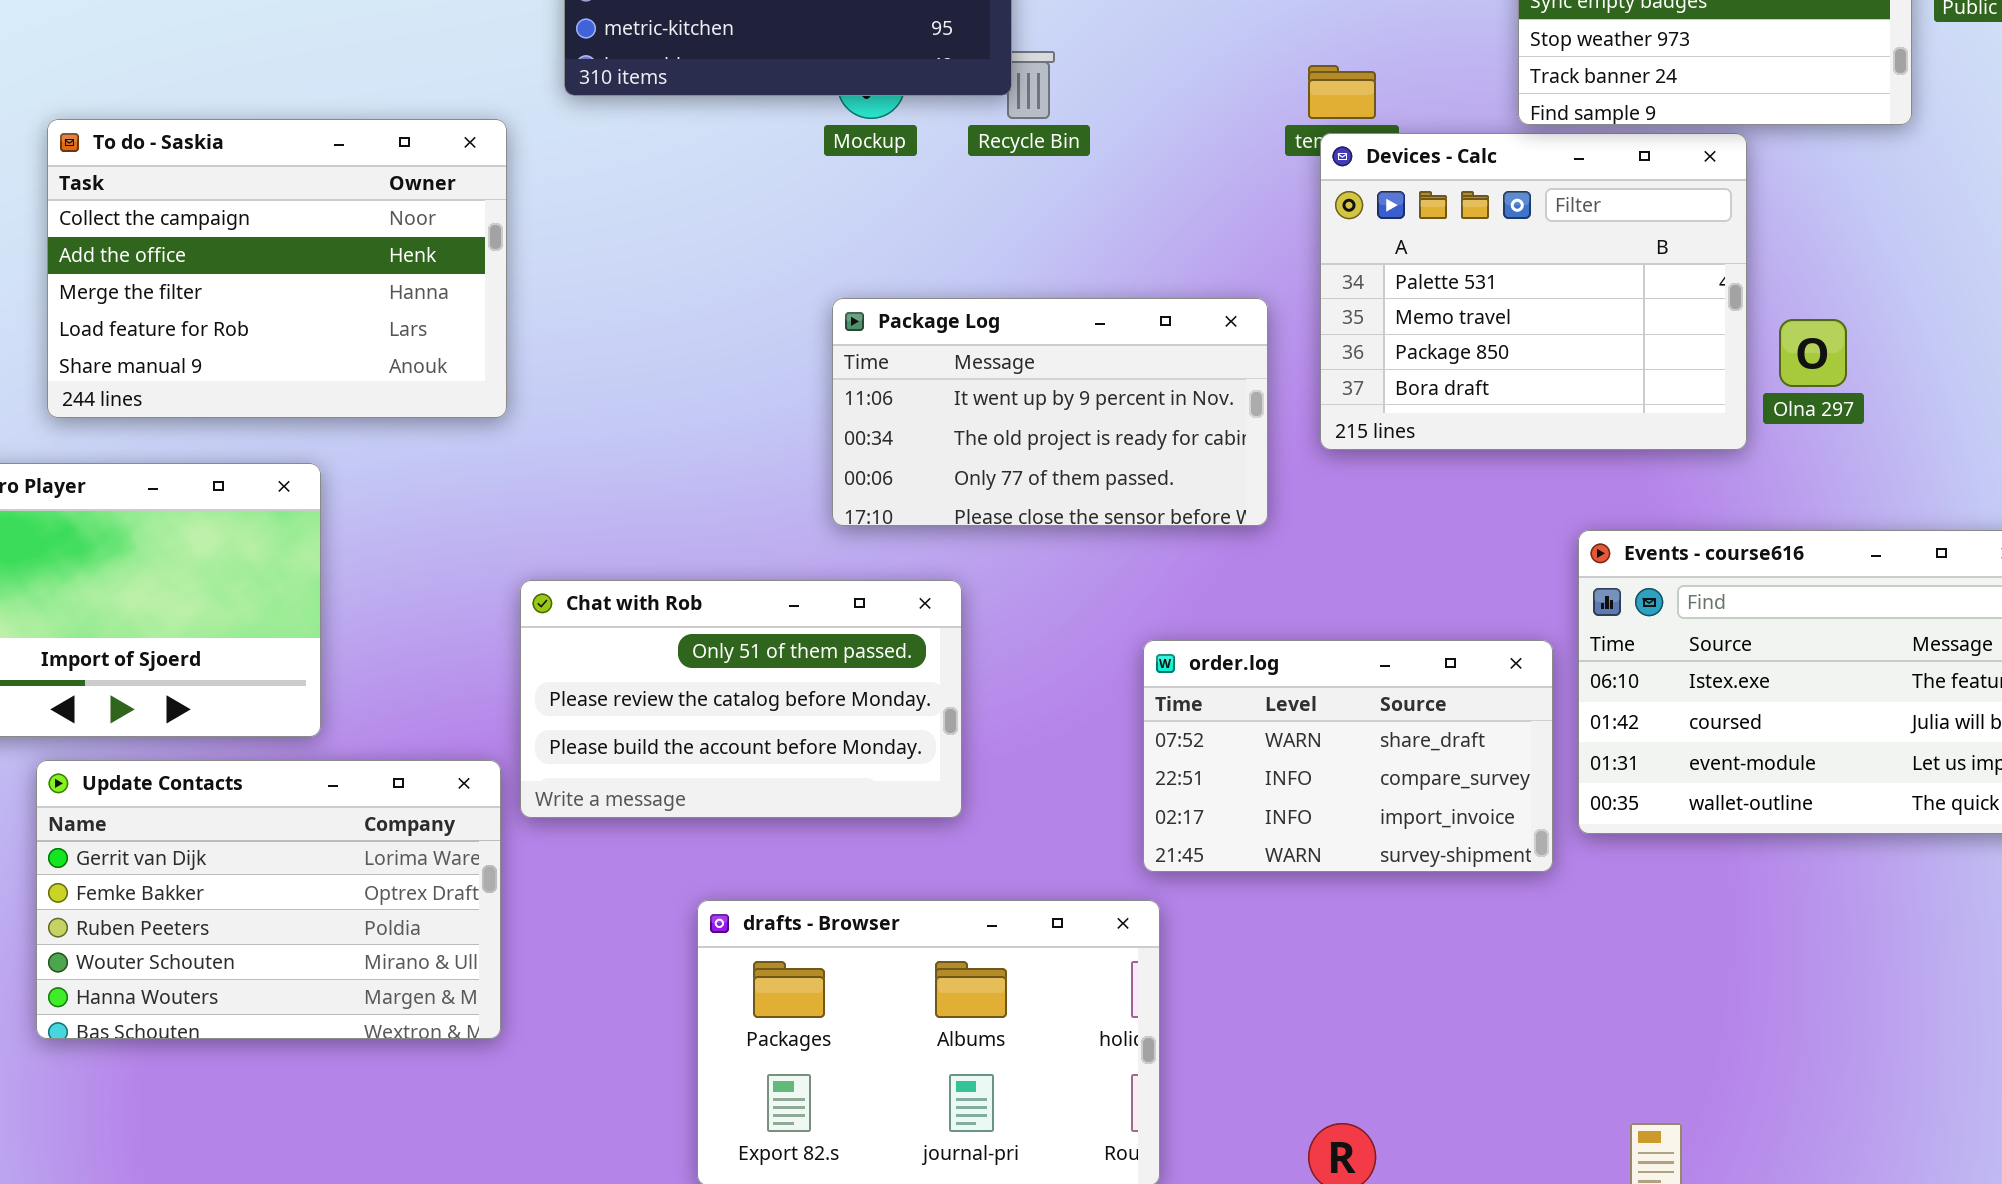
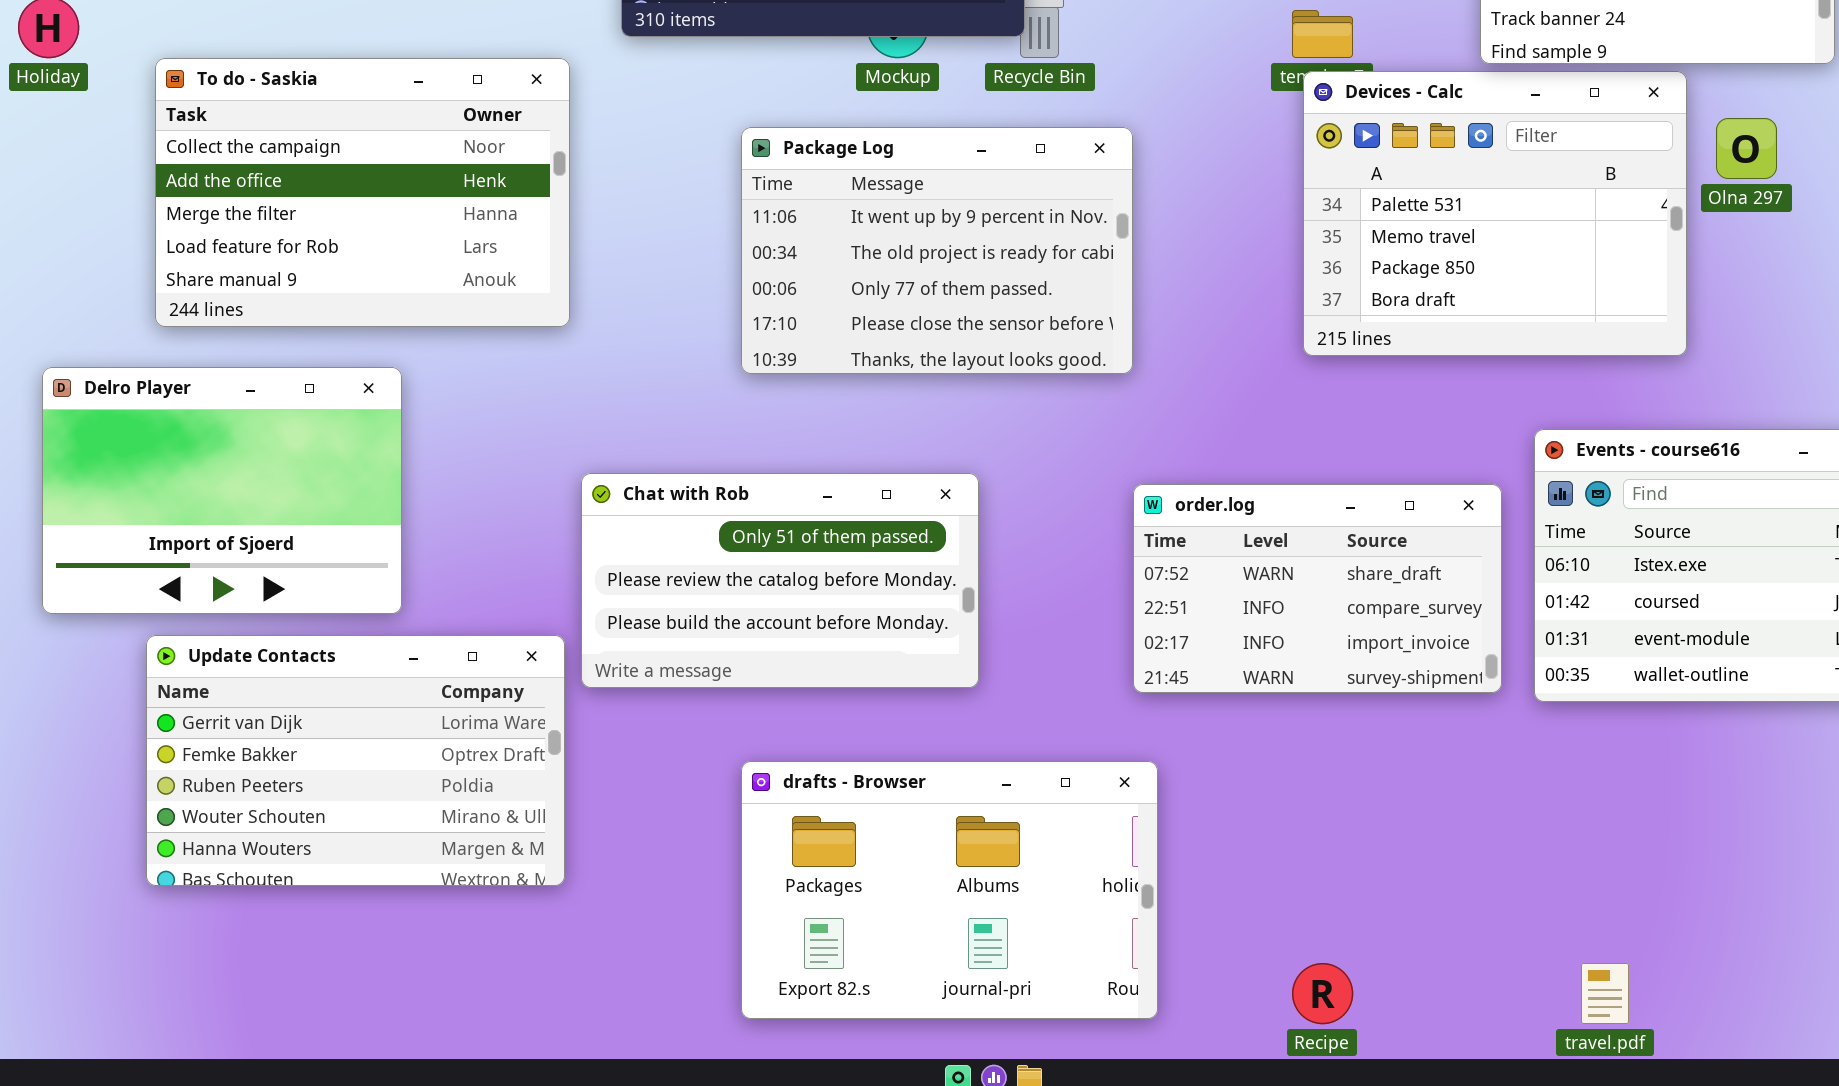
Package Log: [832,298,1268,526] -> [741,127,1133,374], moved, resized
Olna 297: [1779,319,1847,387] -> [1716,118,1777,179], moved
order.log: [1143,640,1553,872] -> [1133,484,1502,693], moved

